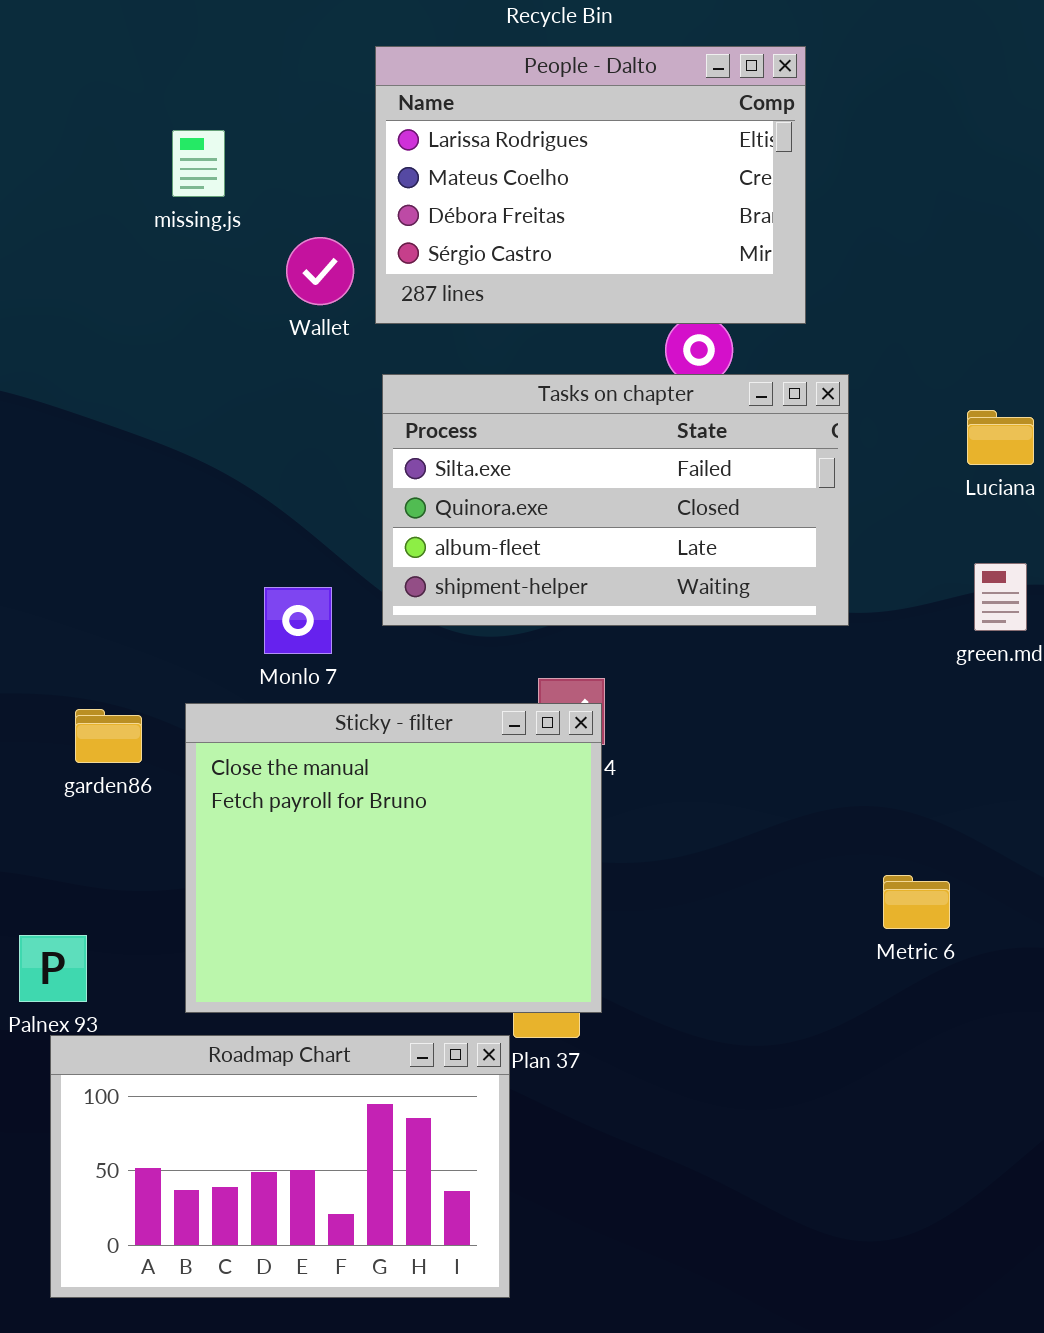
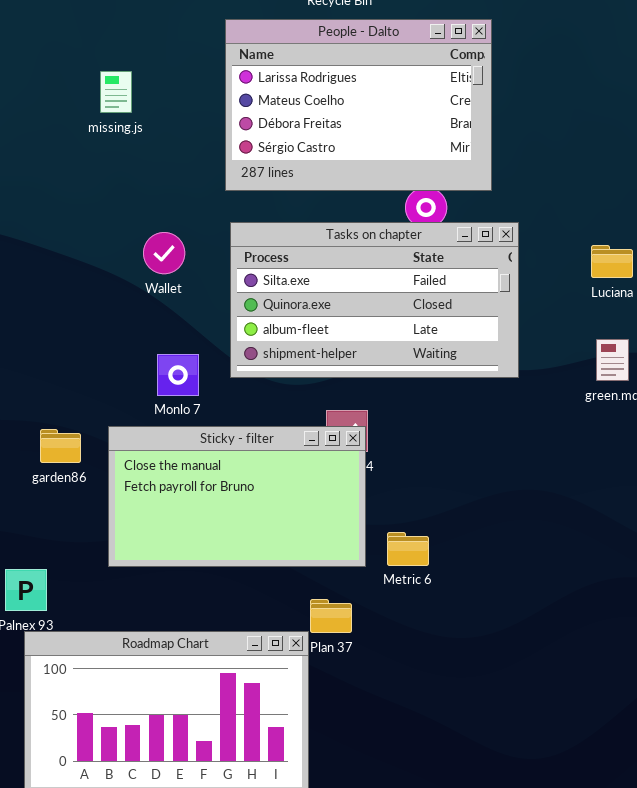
Wallet: [286,237,354,305] -> [143,232,185,274], moved
Sticky - filter: [185,703,602,1013] -> [108,426,366,567], resized
Metric 6: [883,875,950,929] -> [387,532,429,566], moved

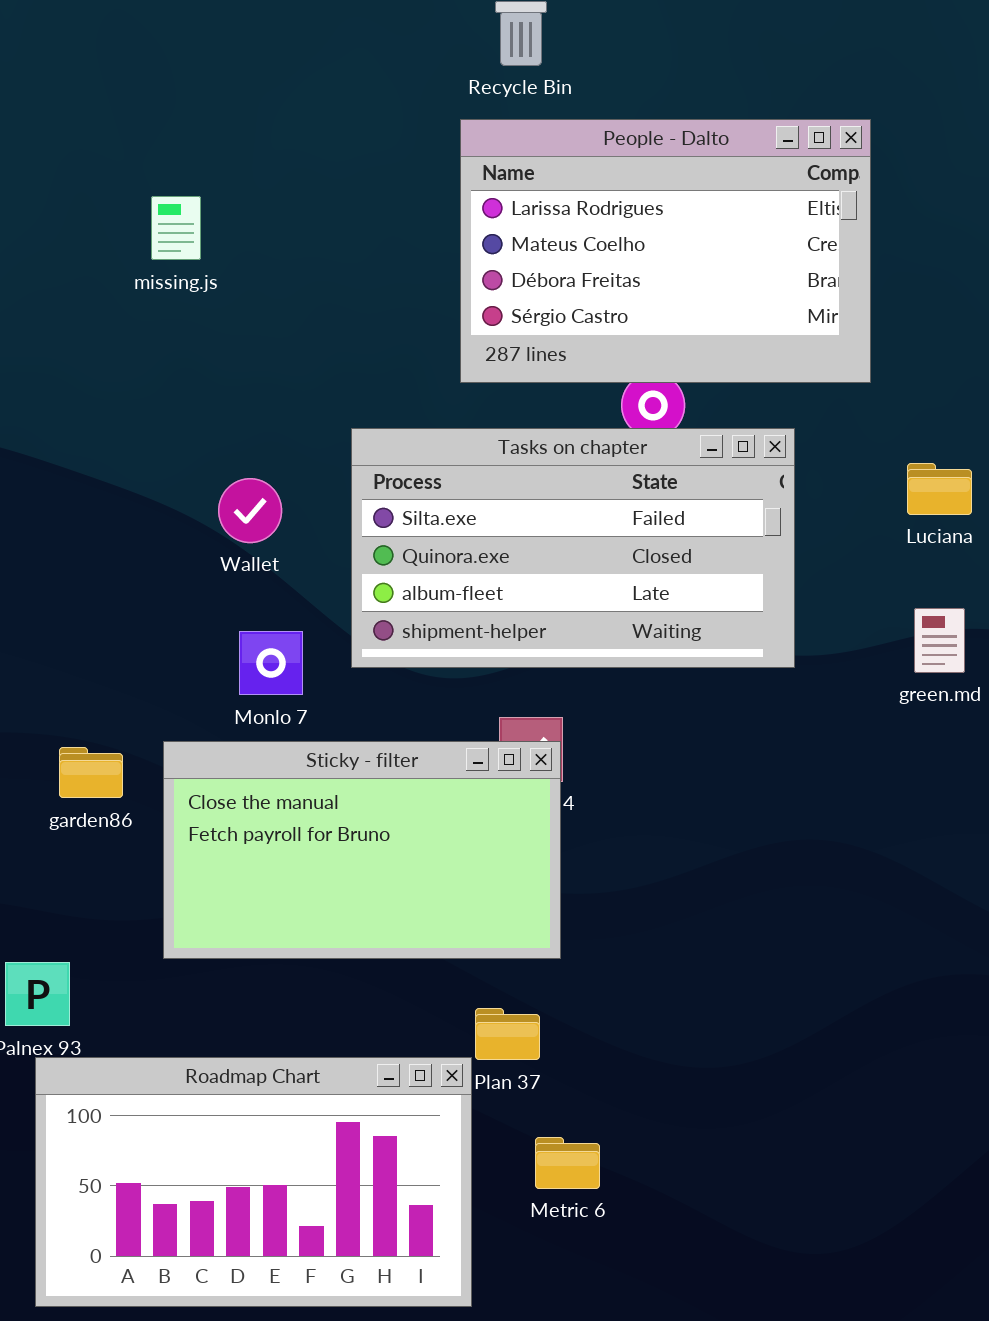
People - Dalto: [225,19,492,191] -> [460,119,871,383], moved
Wallet: [143,232,185,274] -> [218,478,282,543], moved
Metric 6: [387,532,429,566] -> [535,1137,600,1189], moved

